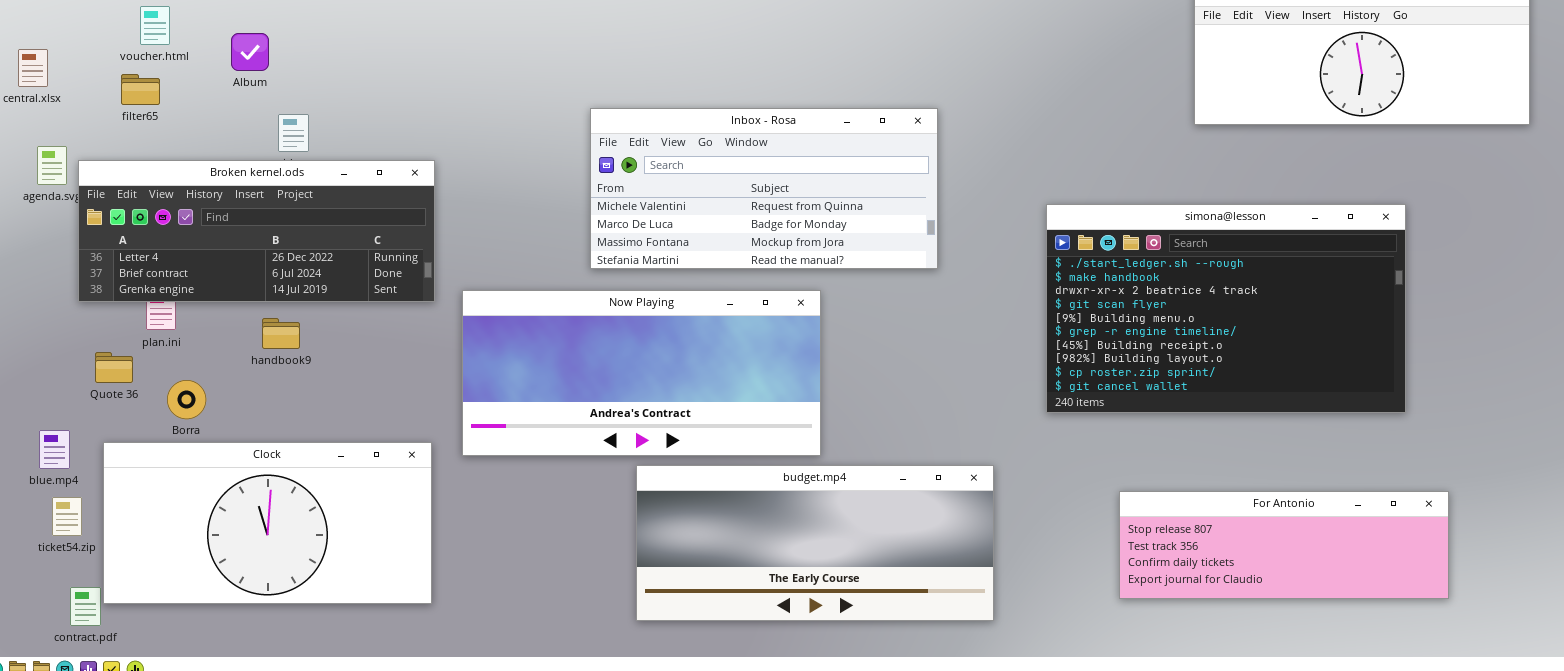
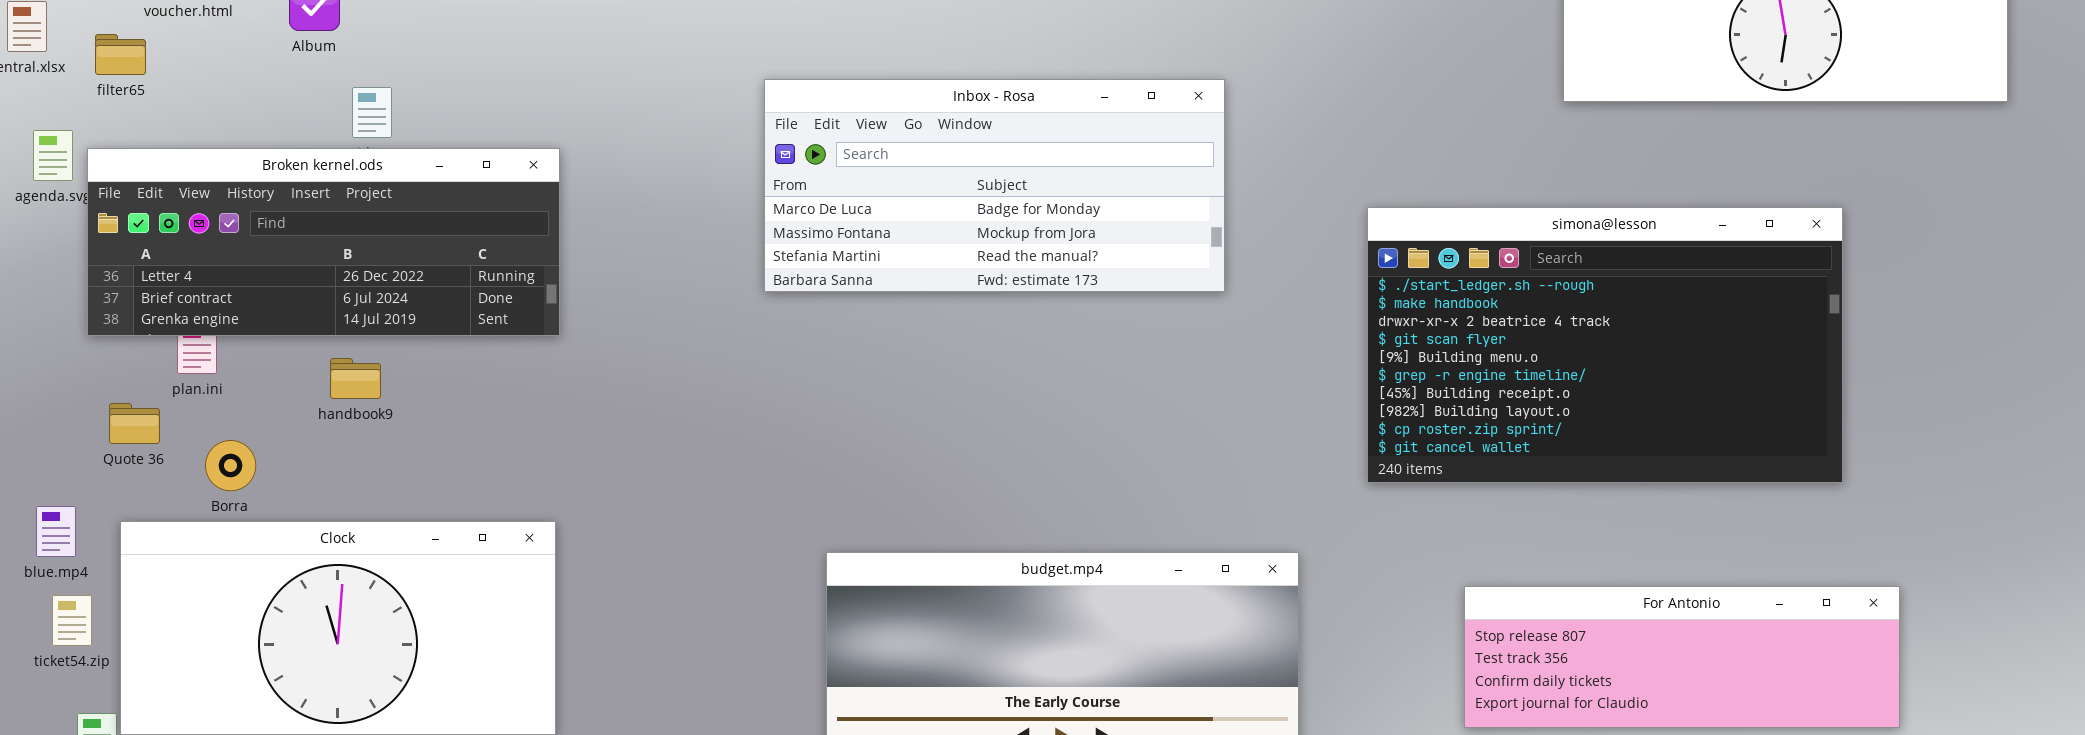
filter65: [121,74,160,105] -> [95,34,146,75], moved
Inbox - Rosa: [590,108,938,269] -> [764,79,1225,292], scrolled down 1 row
Now Playing: [462,290,821,456] -> none, closed

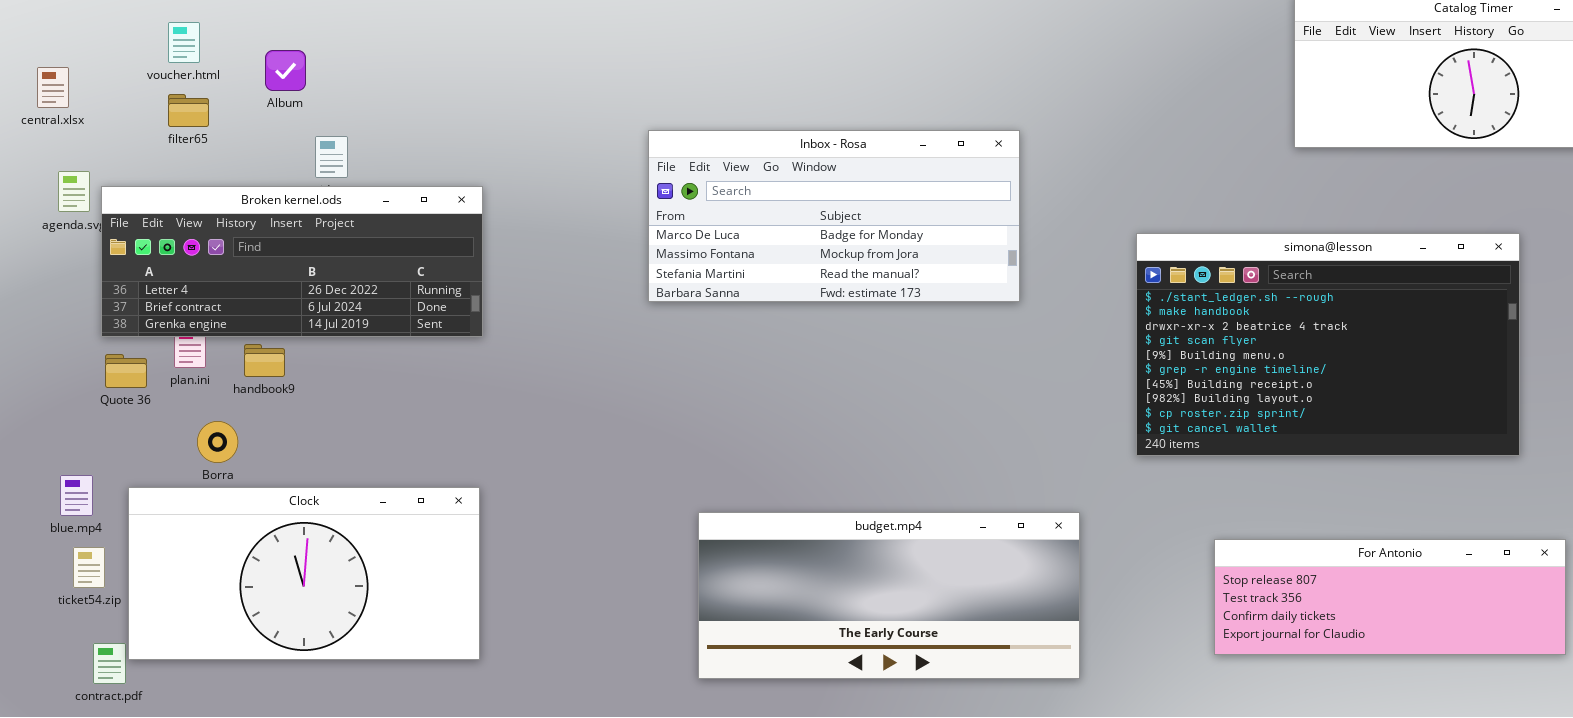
filter65: [95,34,146,75] -> [168,94,209,127], moved
handbook9: [330,358,381,399] -> [244,344,285,377], moved
Quote 36: [109,403,160,444] -> [105,354,147,388], moved

